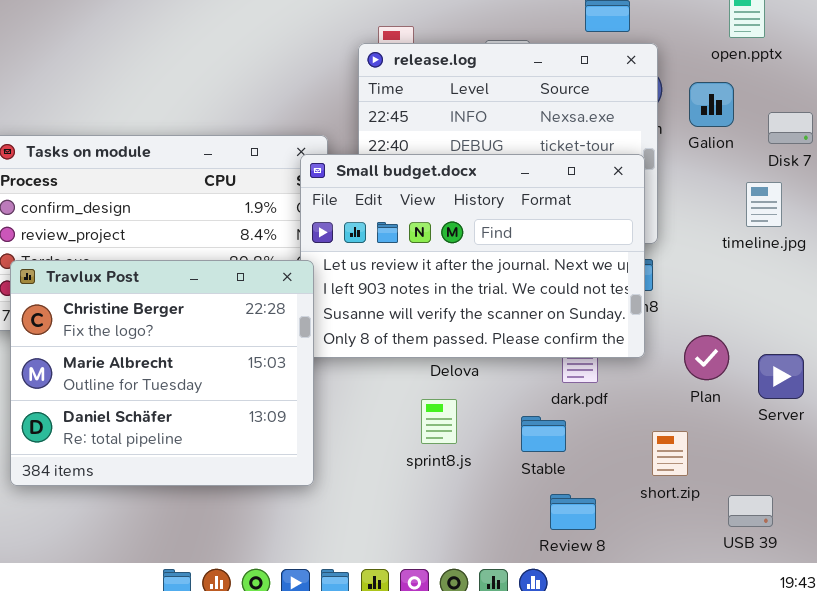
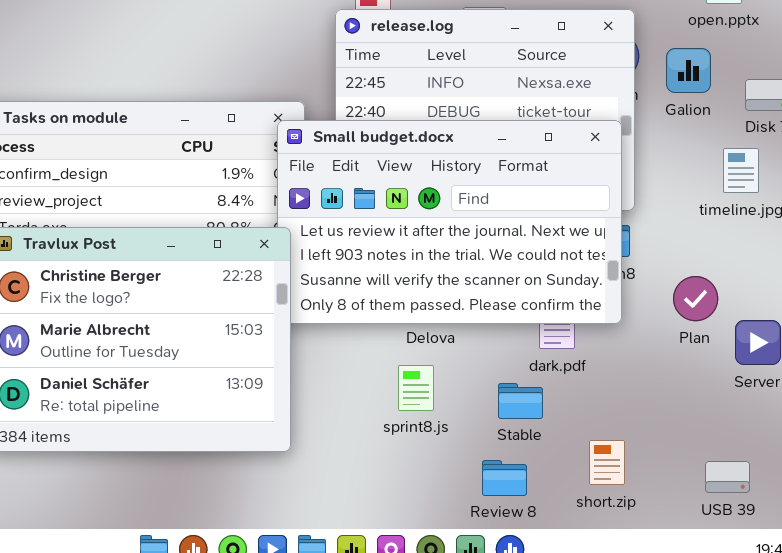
Plan: [684,335,729,380] -> [673,276,718,321], moved
short.zip: [652,431,688,476] -> [589,440,625,485], moved
Review 8: [550,494,596,530] -> [482,460,527,496], moved

